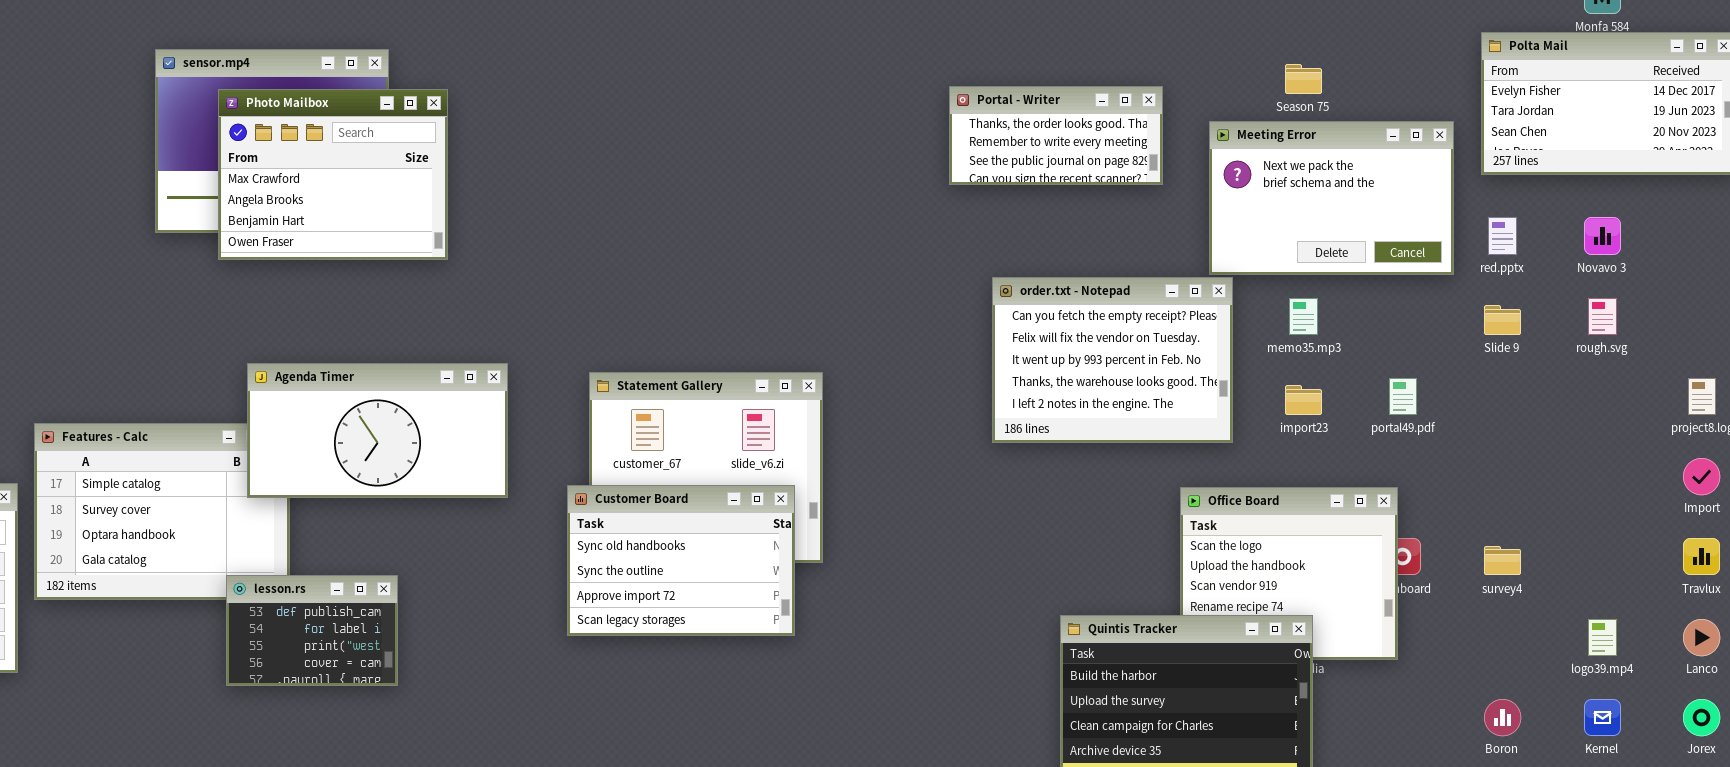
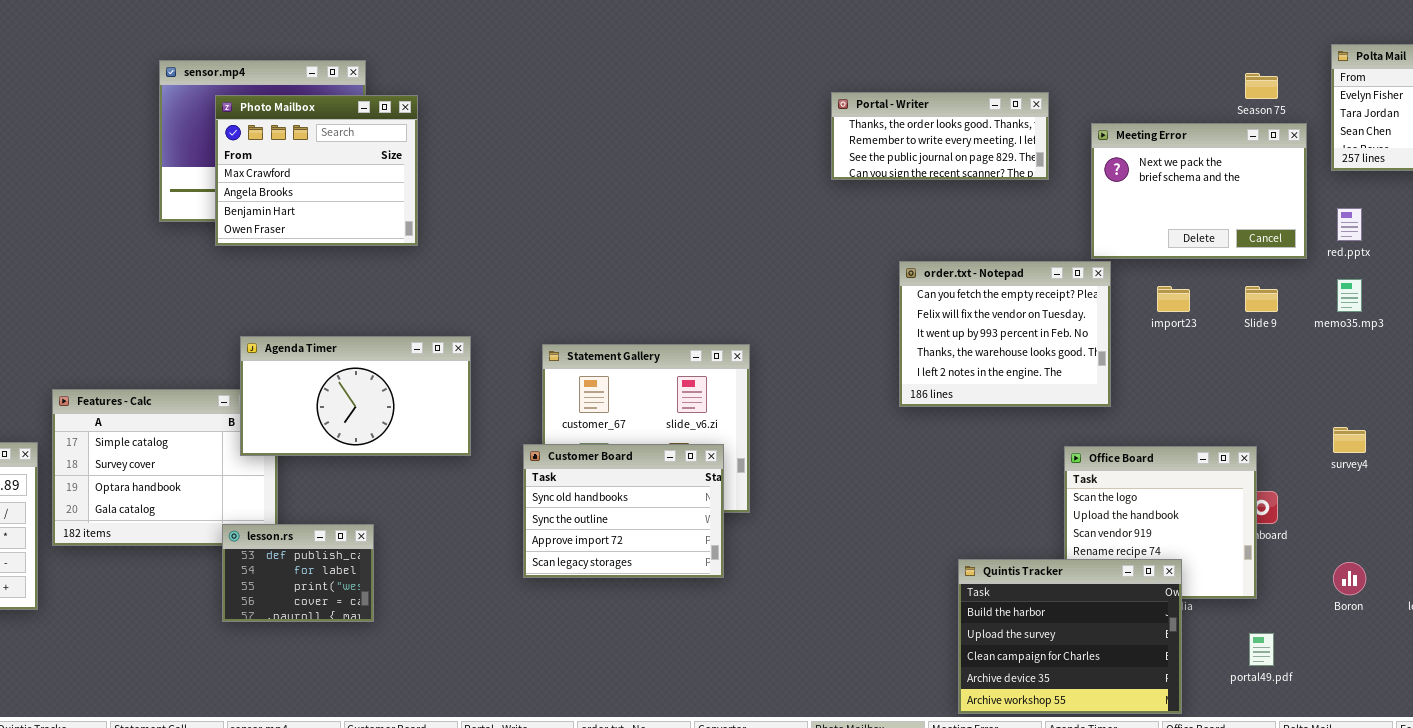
Season 75: [1285,64,1322,94] -> [1245,73,1278,99], moved
Portal - Writer: [949,86,1163,185] -> [831,92,1049,180], resized
memo35.mp3: [1289,298,1318,335] -> [1337,279,1362,312], moved
Slide 9: [1484,305,1521,335] -> [1245,286,1278,312], moved
portal49.pdf: [1389,378,1417,415] -> [1249,633,1274,666], moved
import23: [1285,385,1322,415] -> [1157,286,1190,312], moved
survey4: [1484,546,1521,575] -> [1333,427,1366,453], moved
Boron: [1484,699,1521,736] -> [1333,562,1366,595], moved

